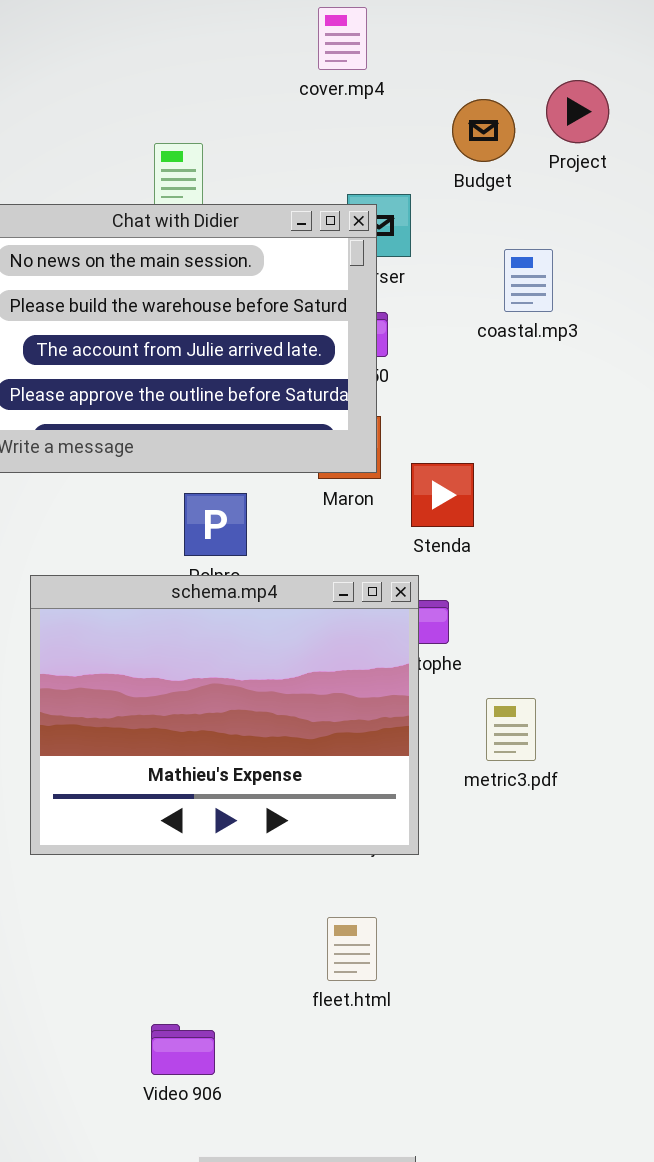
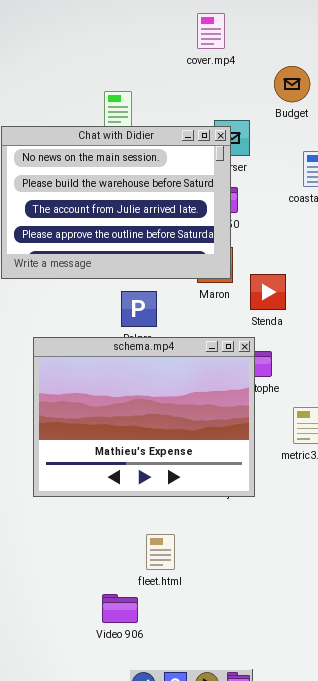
fleet.html: [327,917,377,981] -> [146,534,175,570], moved

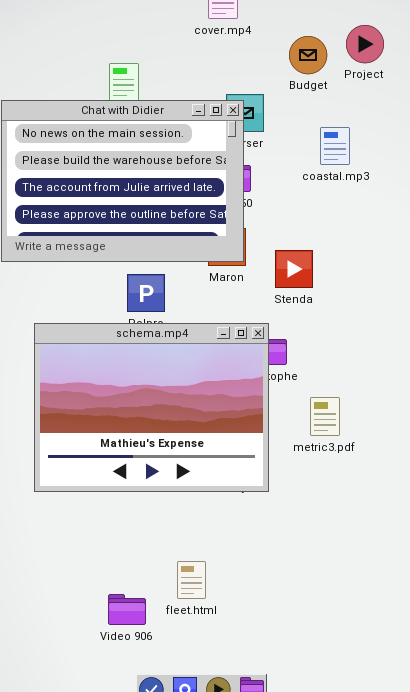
Stenda: [250,274,286,310] -> [275,250,313,288], moved
fleet.html: [146,534,175,570] -> [177,561,206,599], moved

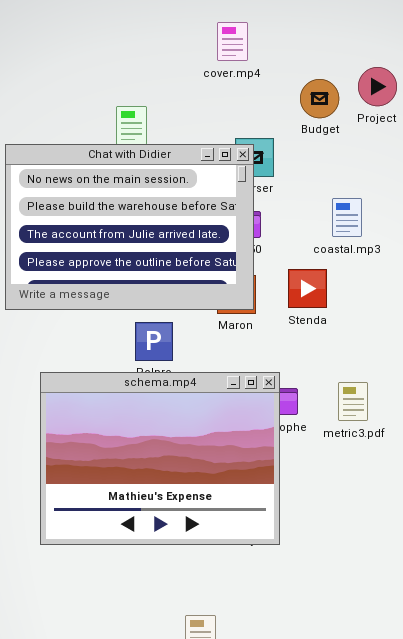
coastal.mp3: [320,127,350,165] -> [332,198,362,237], moved
Stenda: [275,250,313,288] -> [288,269,327,308], moved
metric3.pdf: [310,397,340,436] -> [338,382,368,421], moved

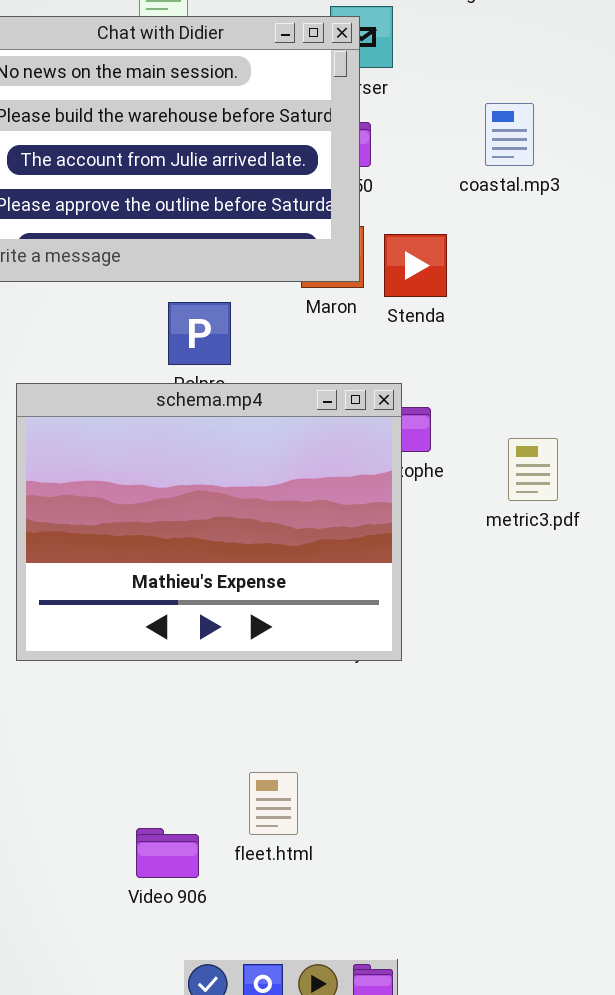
Stenda: [288,269,327,308] -> [384,234,447,297], moved
metric3.pdf: [338,382,368,421] -> [508,438,558,501], moved

